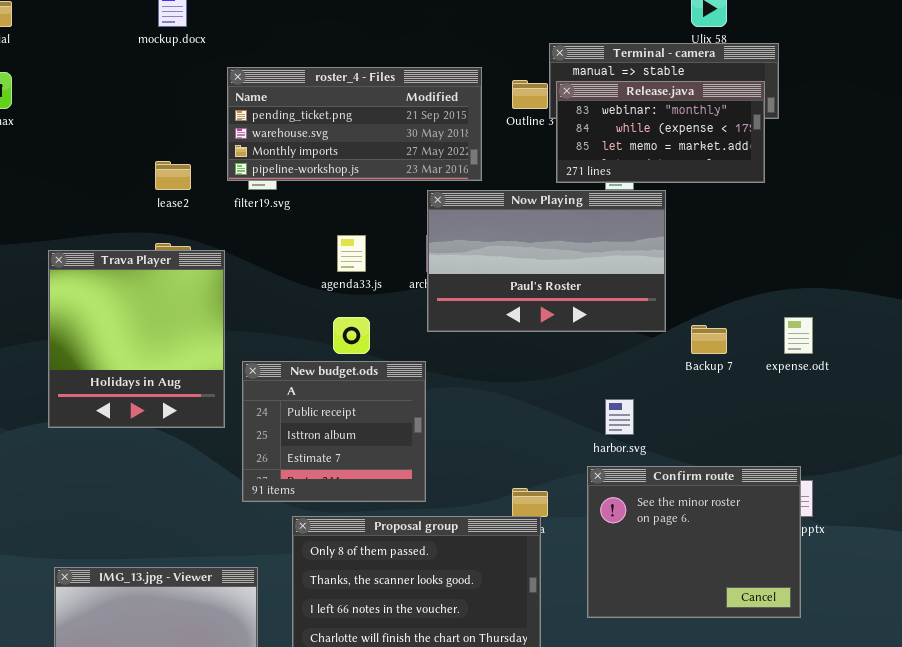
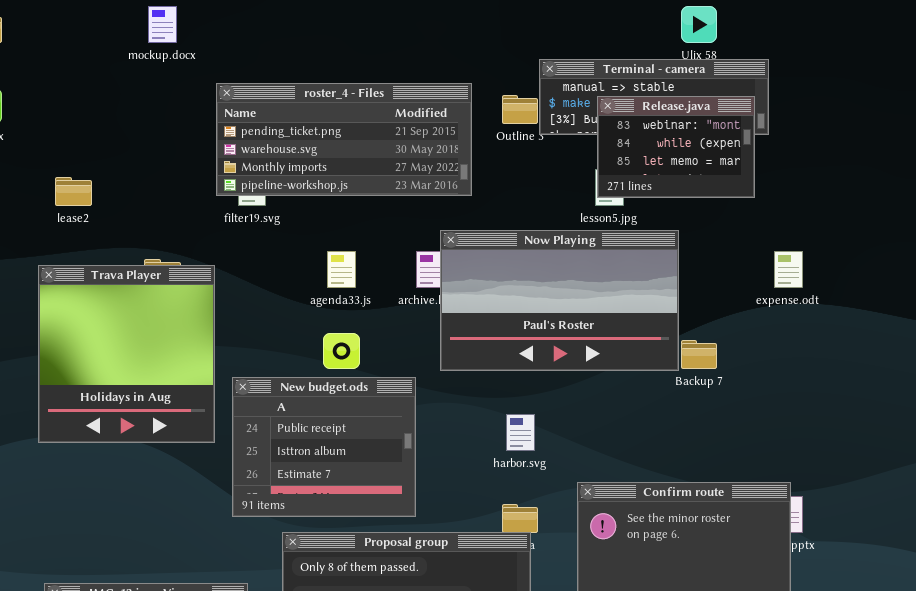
Release.java: [556,81,765,183] -> [597,96,755,198], resized
lease2: [155,161,191,190] -> [55,177,92,206], moved
Now Playing: [427,190,666,332] -> [440,230,679,371], moved
expense.odt: [784,317,813,354] -> [774,251,803,288], moved
harbor.svg: [605,399,634,435] -> [506,414,535,451], moved

